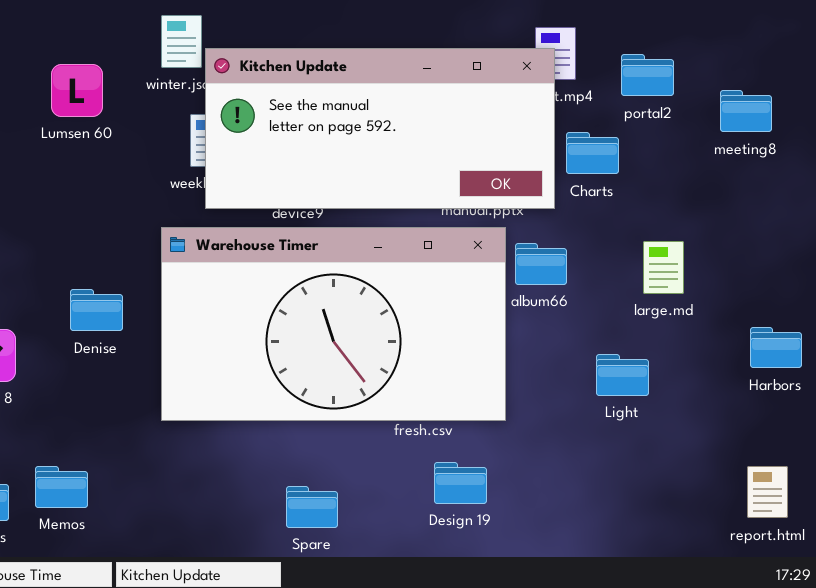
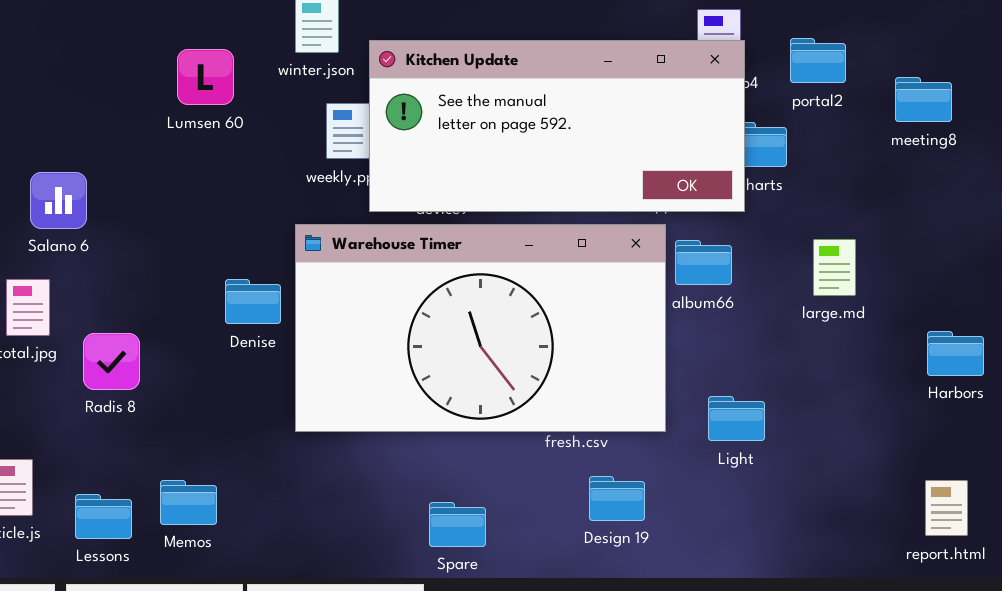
Kitchen Update: [205,48,555,209] -> [369,40,745,212], moved
Denise: [70,289,123,331] -> [225,279,281,324], moved
Light: [596,354,649,396] -> [708,396,765,441], moved

